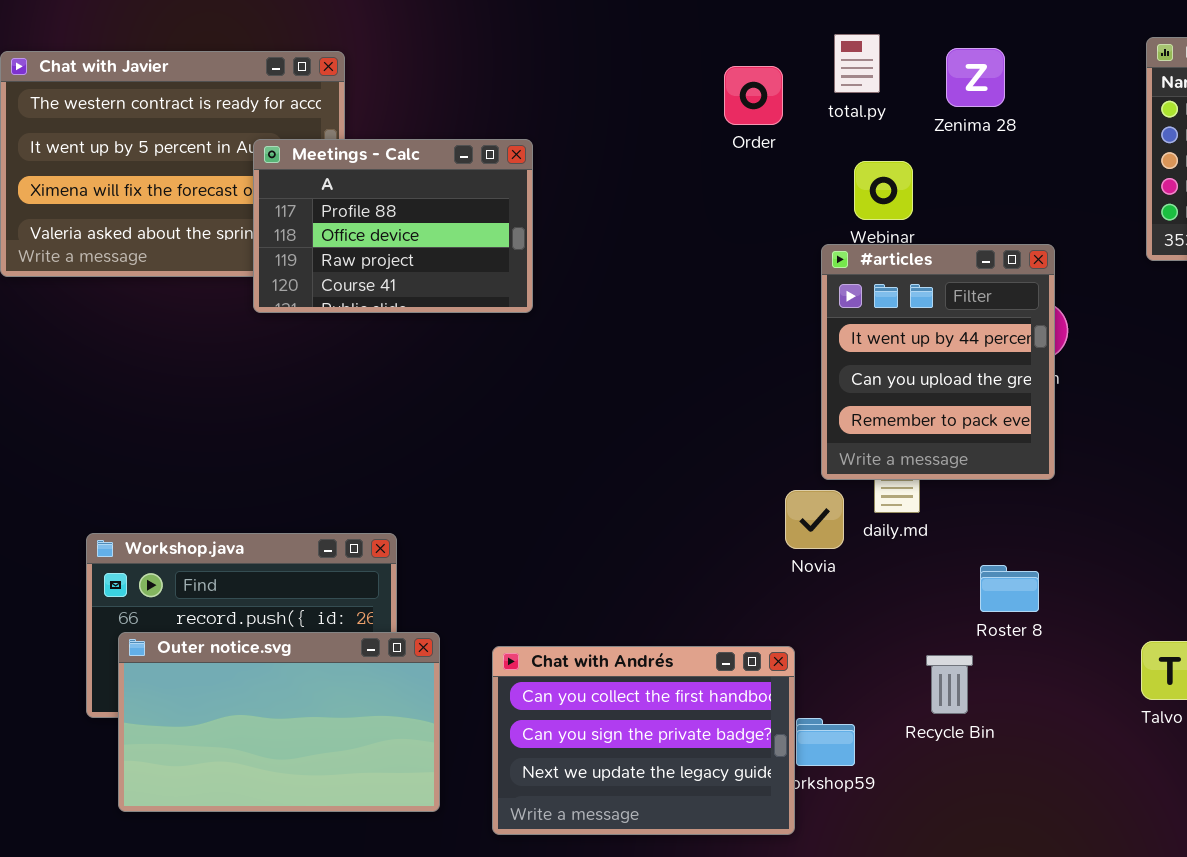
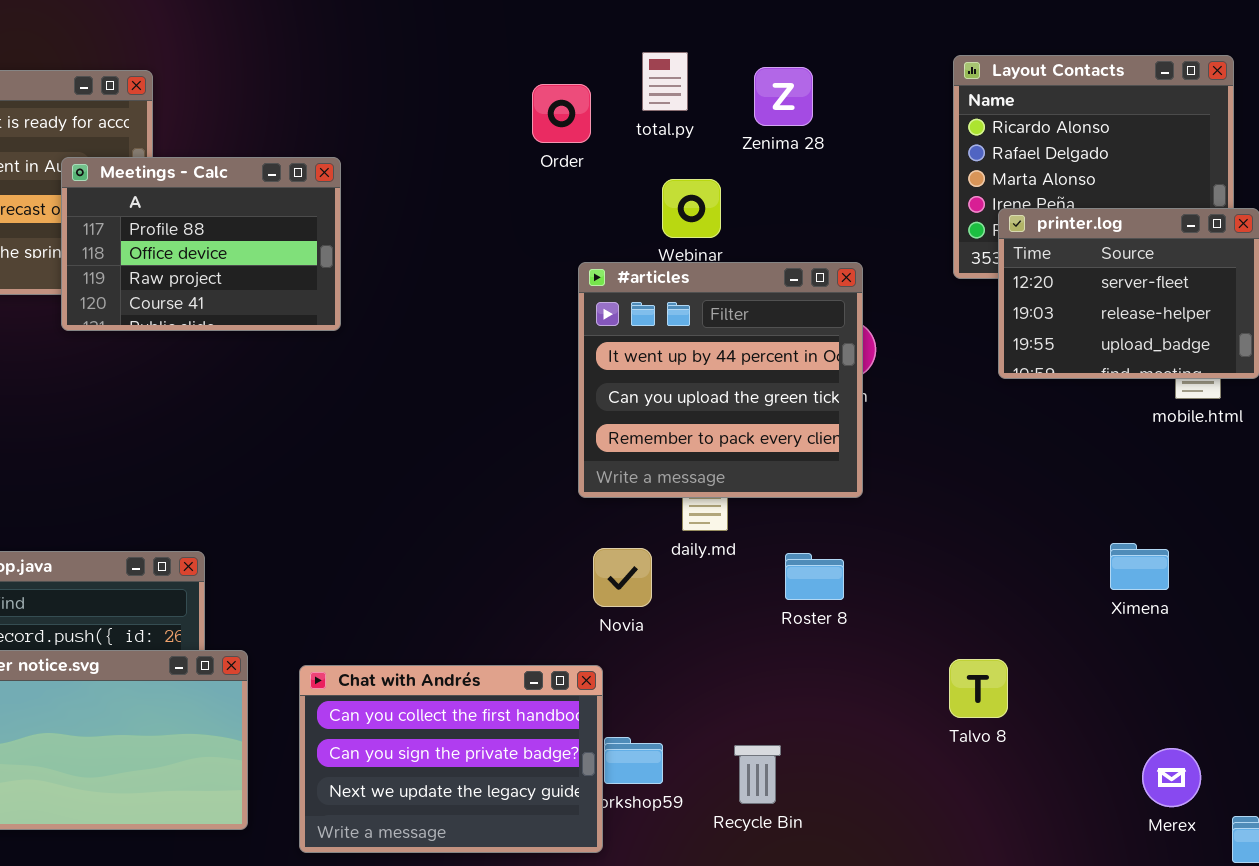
#articles: [821,244,1055,480] -> [578,262,863,498], resized
Novia: [785,490,844,549] -> [593,548,652,607], moved
Roster 8: [980,565,1039,612] -> [785,553,844,600], moved
Recycle Bin: [926,655,973,714] -> [734,745,781,804], moved

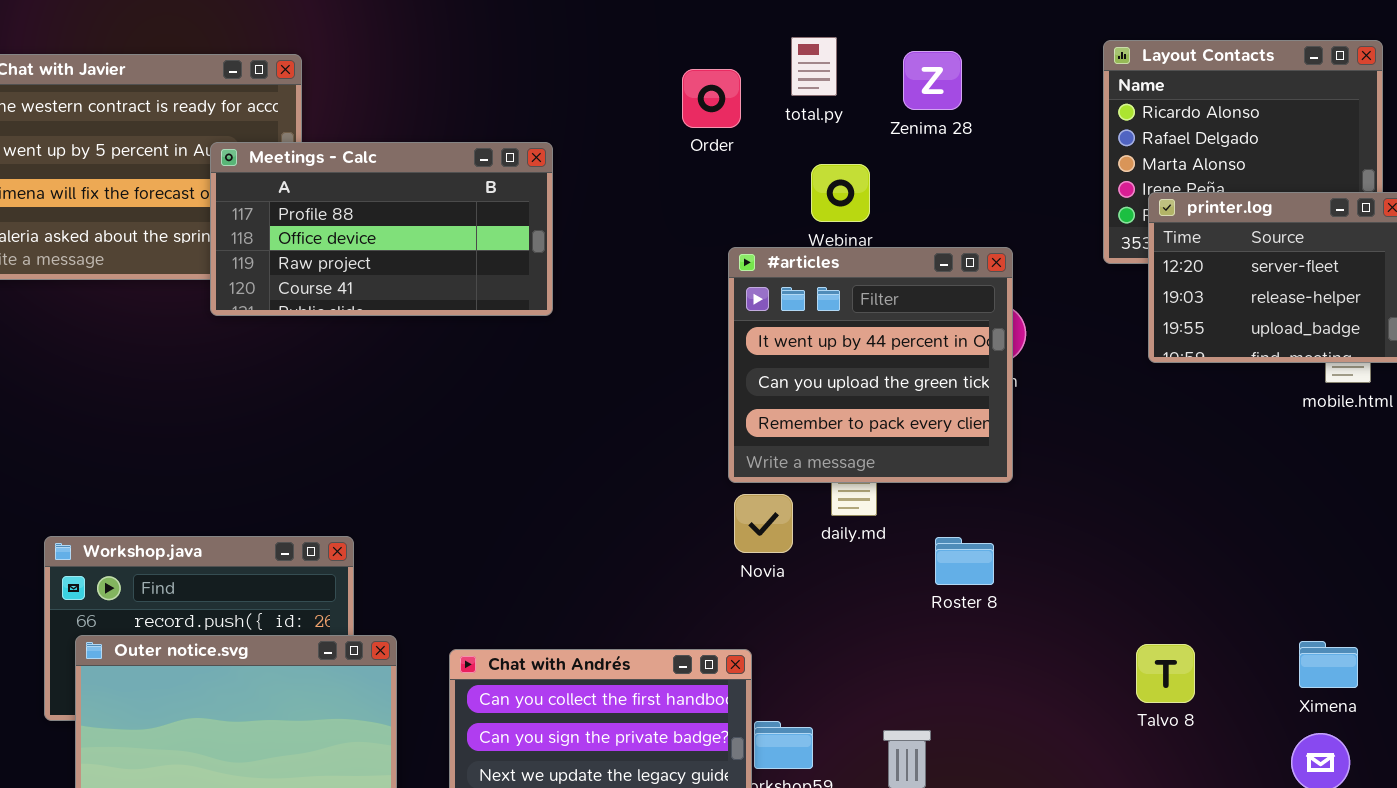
Meetings - Calc: [61,157,341,331] -> [210,142,553,316], resized
Ximena: [1110,543,1169,590] -> [1299,641,1358,688], moved
Novia: [593,548,652,607] -> [734,494,793,553], moved
Talvo 8: [949,659,1008,718] -> [1136,644,1195,703], moved

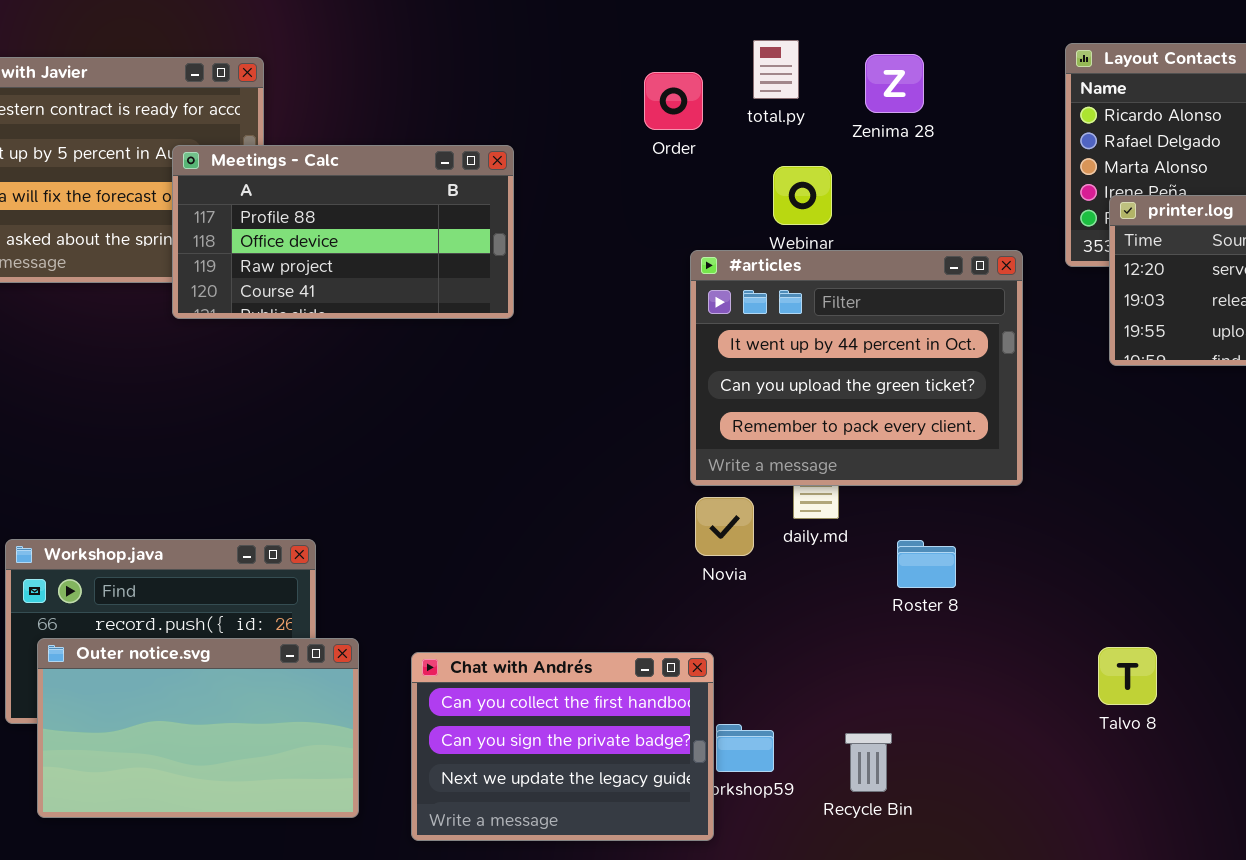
#articles: [728,247,1013,483] -> [690,250,1023,486], resized

